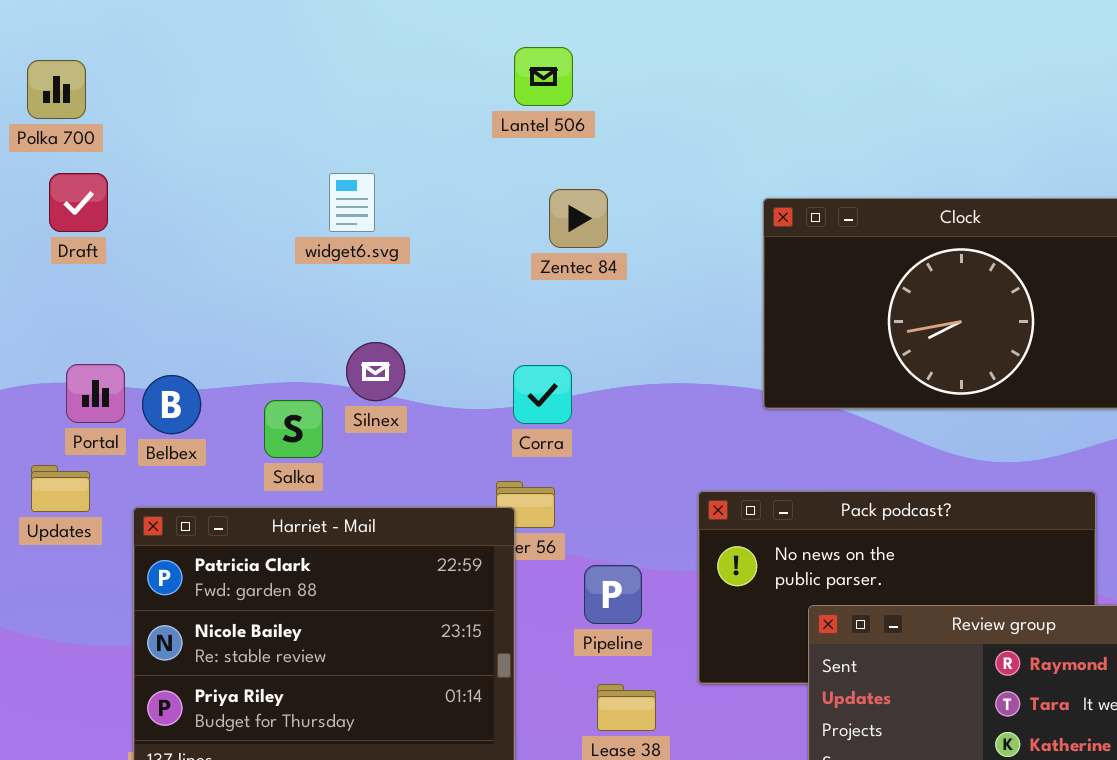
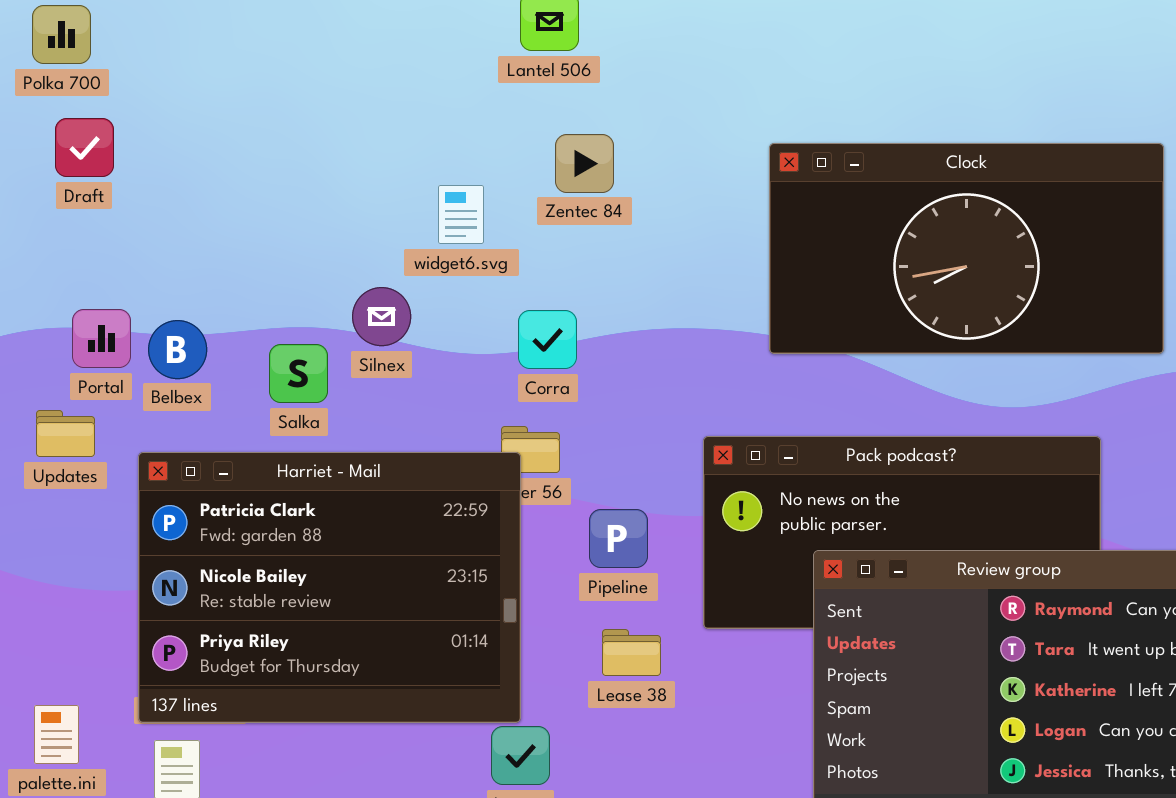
widget6.svg: [329,173,375,232] -> [438,185,484,244], moved

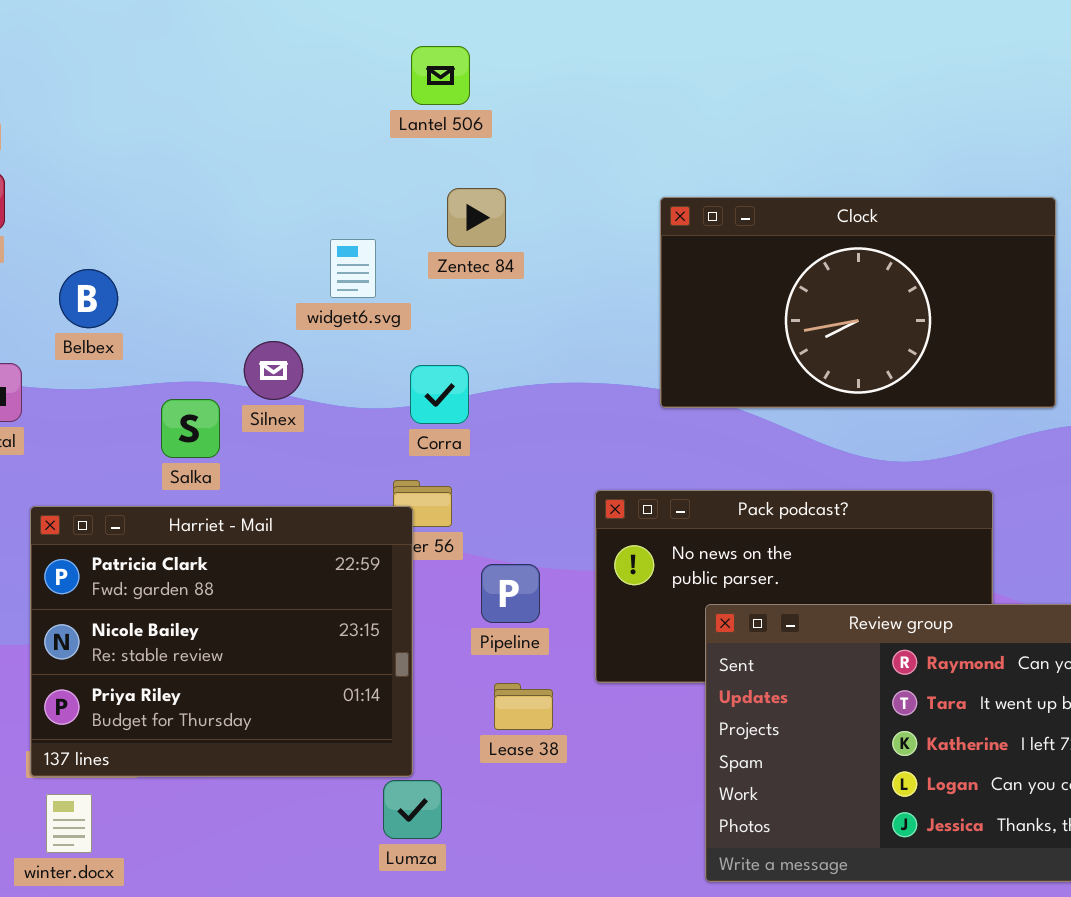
Belbex: [148,320,207,379] -> [59,269,118,328], moved

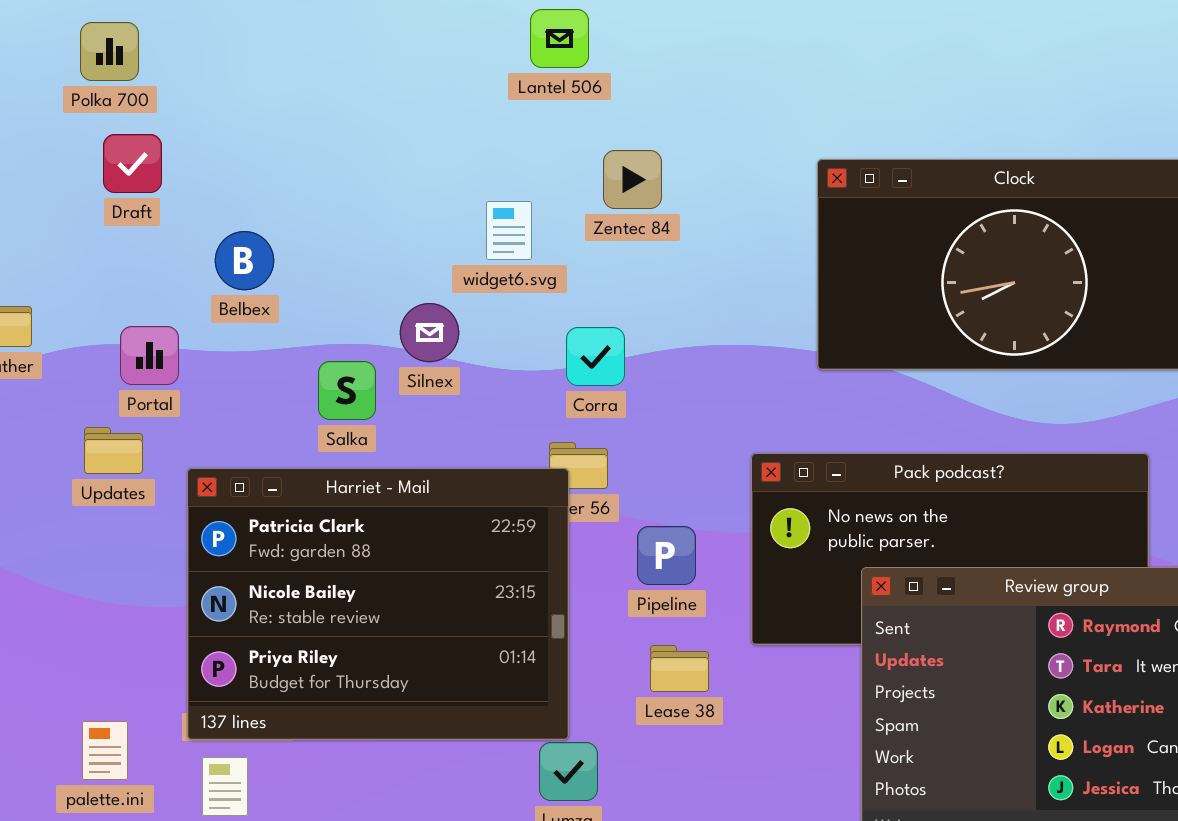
Lantel 506: [411,46,470,105] -> [530,9,589,68], moved

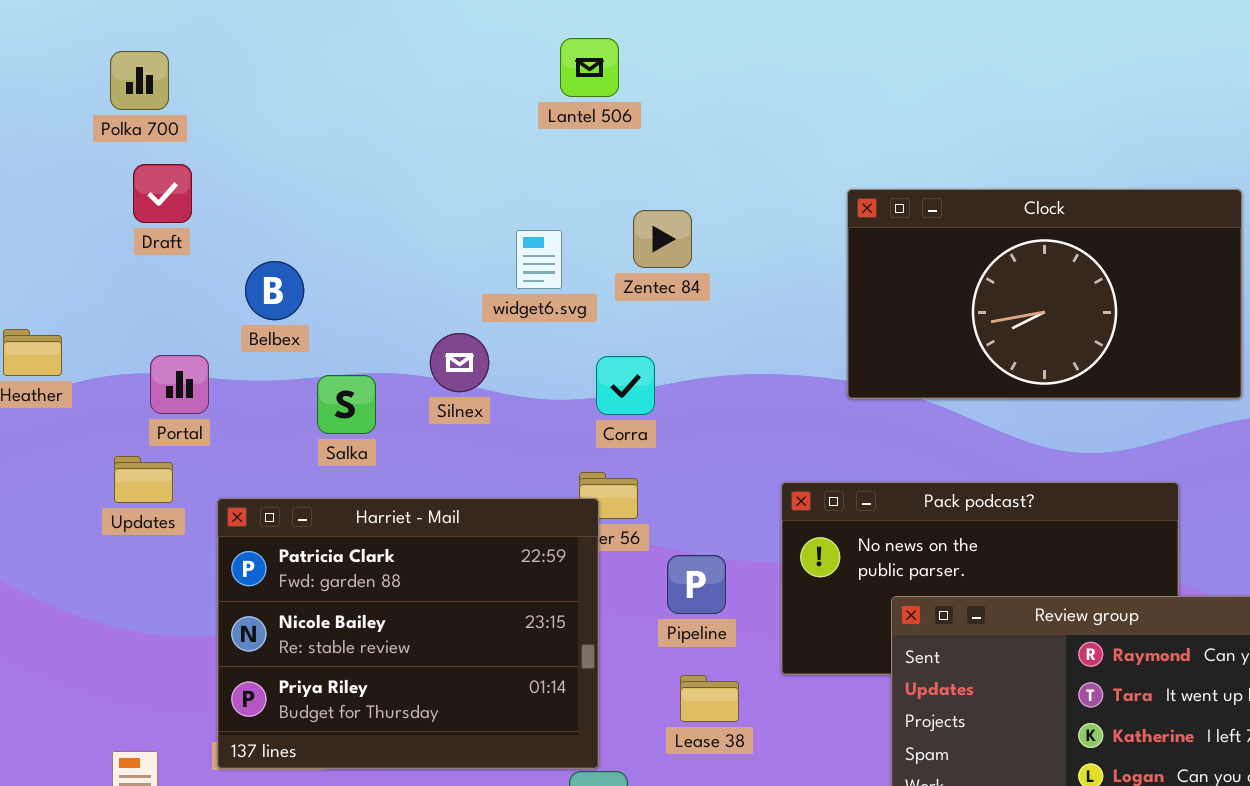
Zentec 84: [603,150,662,209] -> [633,210,692,268], moved
Salka: [318,361,376,420] -> [317,375,376,434], moved

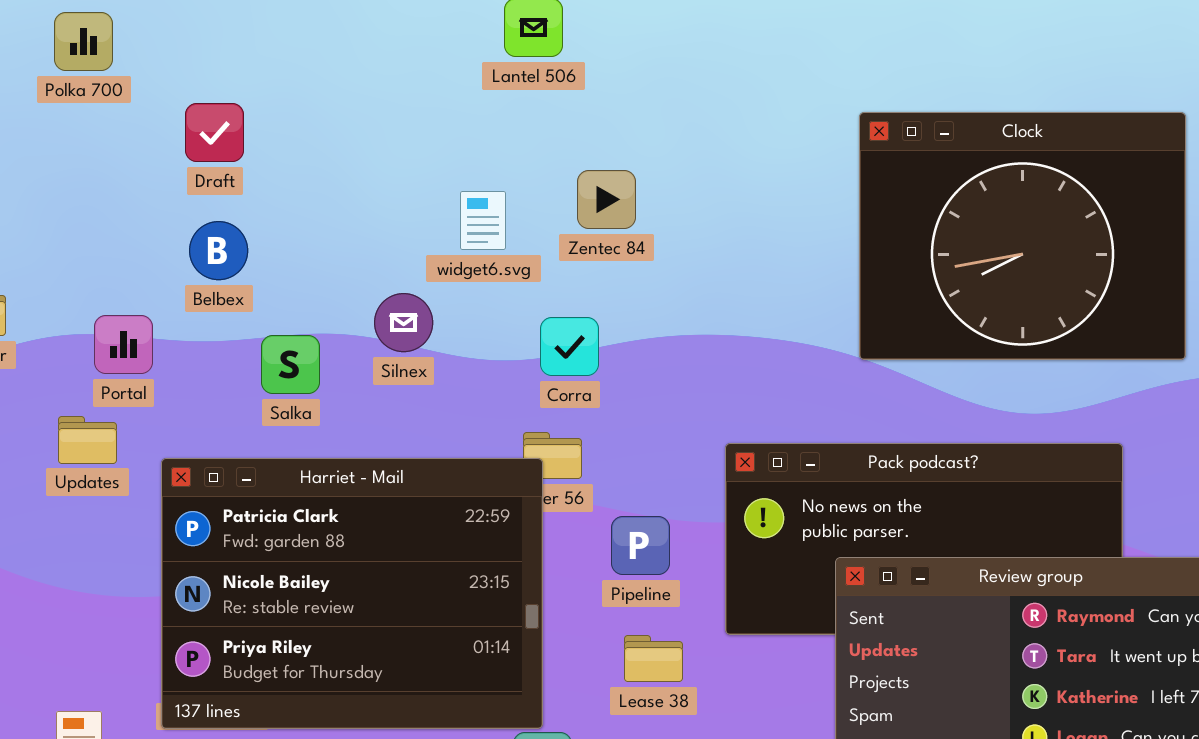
Draft: [133,164,192,223] -> [185,103,244,162], moved
Clock: [847,189,1242,399] -> [859,112,1186,360], resized

